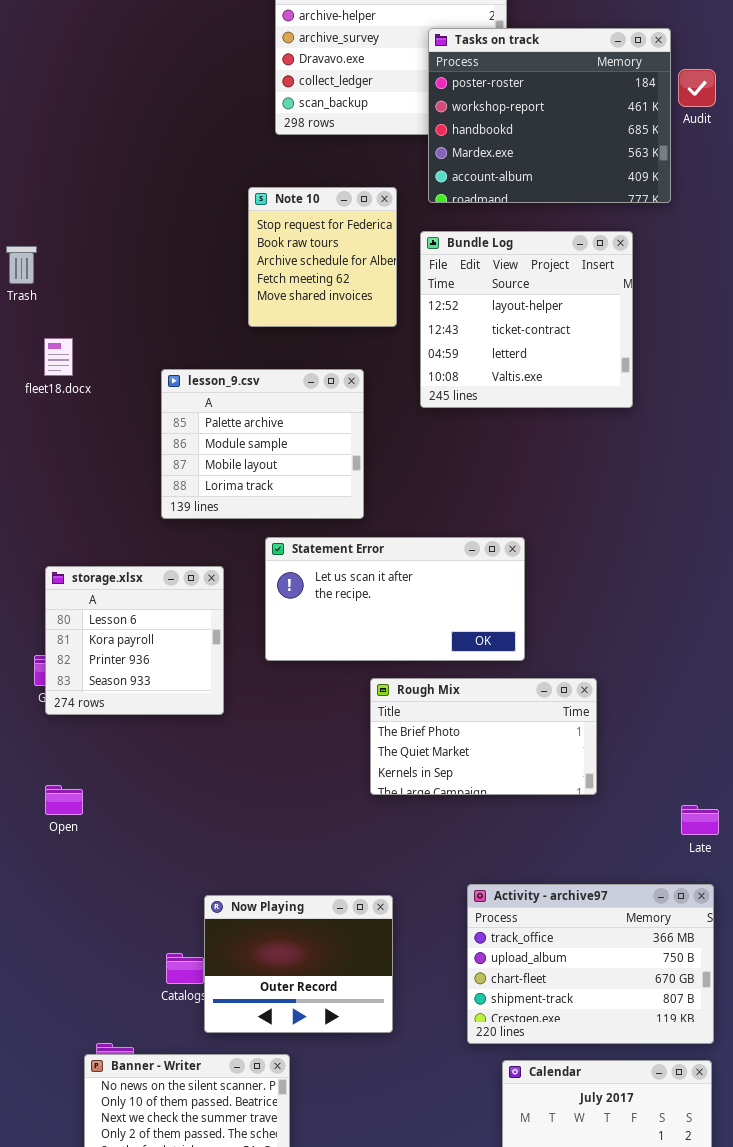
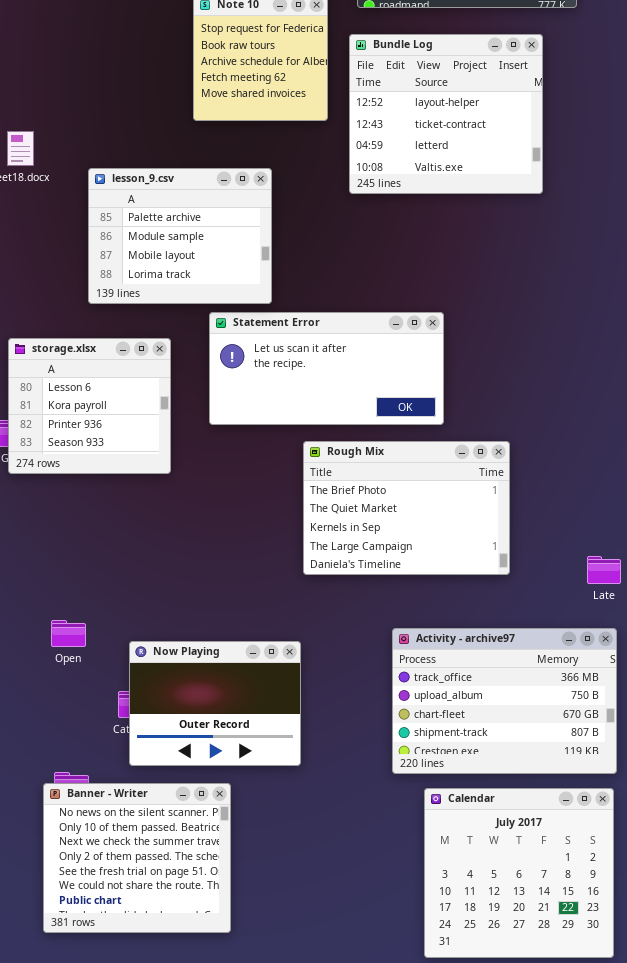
lesson_9.csv: [161,369,364,519] -> [88,168,272,304], moved
Rough Mix: [370,678,597,795] -> [303,441,510,575], resized
Open: [45,785,83,815] -> [51,620,86,647], moved
Now Playing: [204,895,393,1033] -> [129,641,301,766], moved

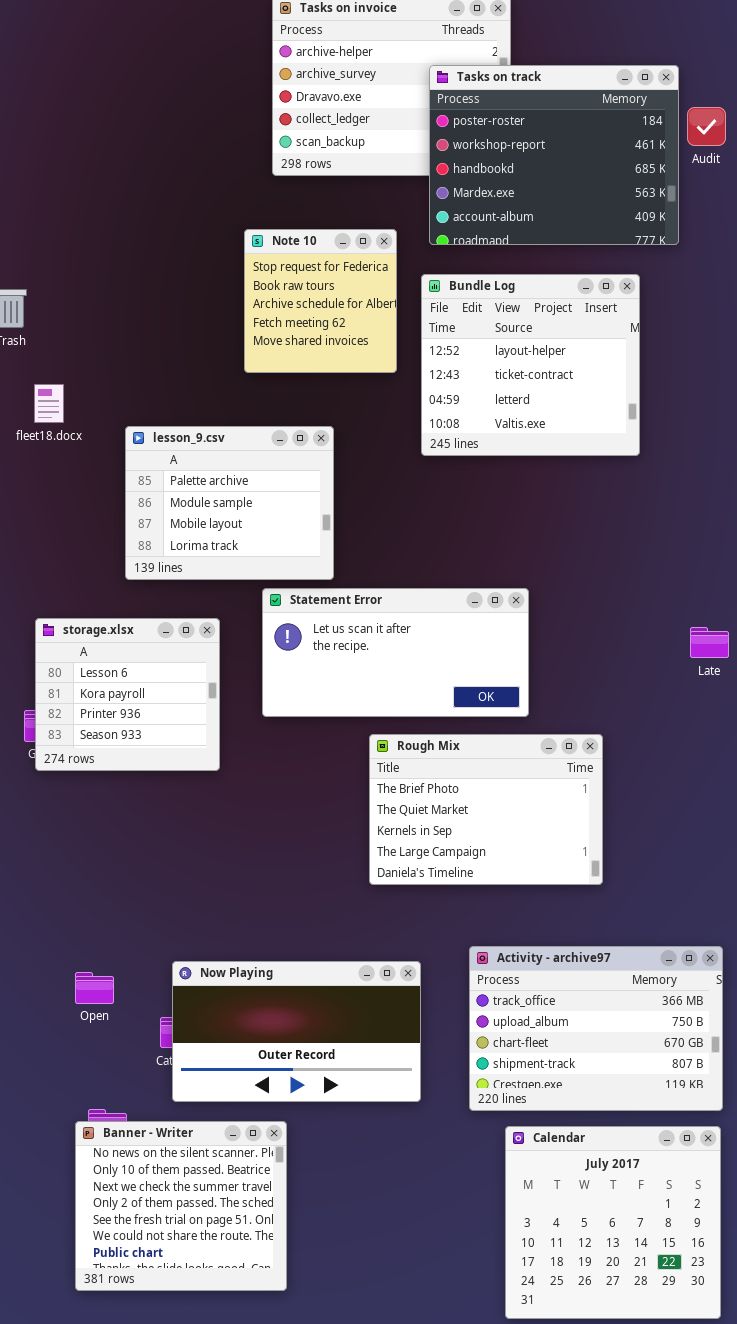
Late: [587,556,621,584] -> [690,627,729,658], moved
Open: [51,620,86,647] -> [75,972,114,1004], moved
Now Playing: [129,641,301,766] -> [172,961,421,1102], resized

